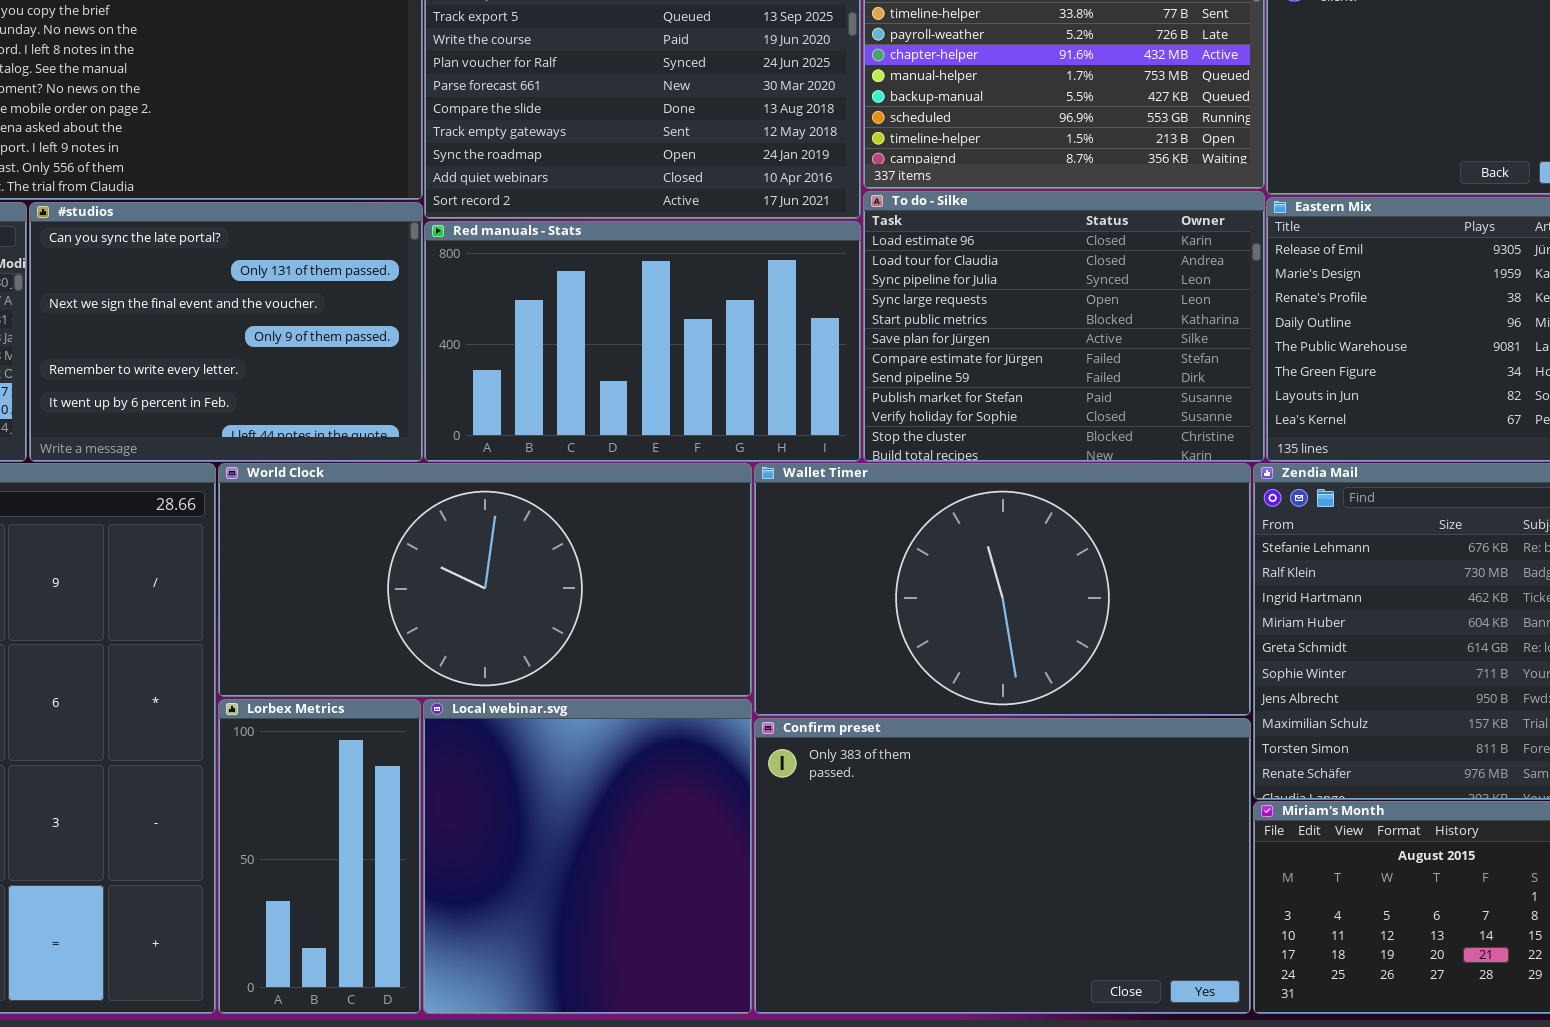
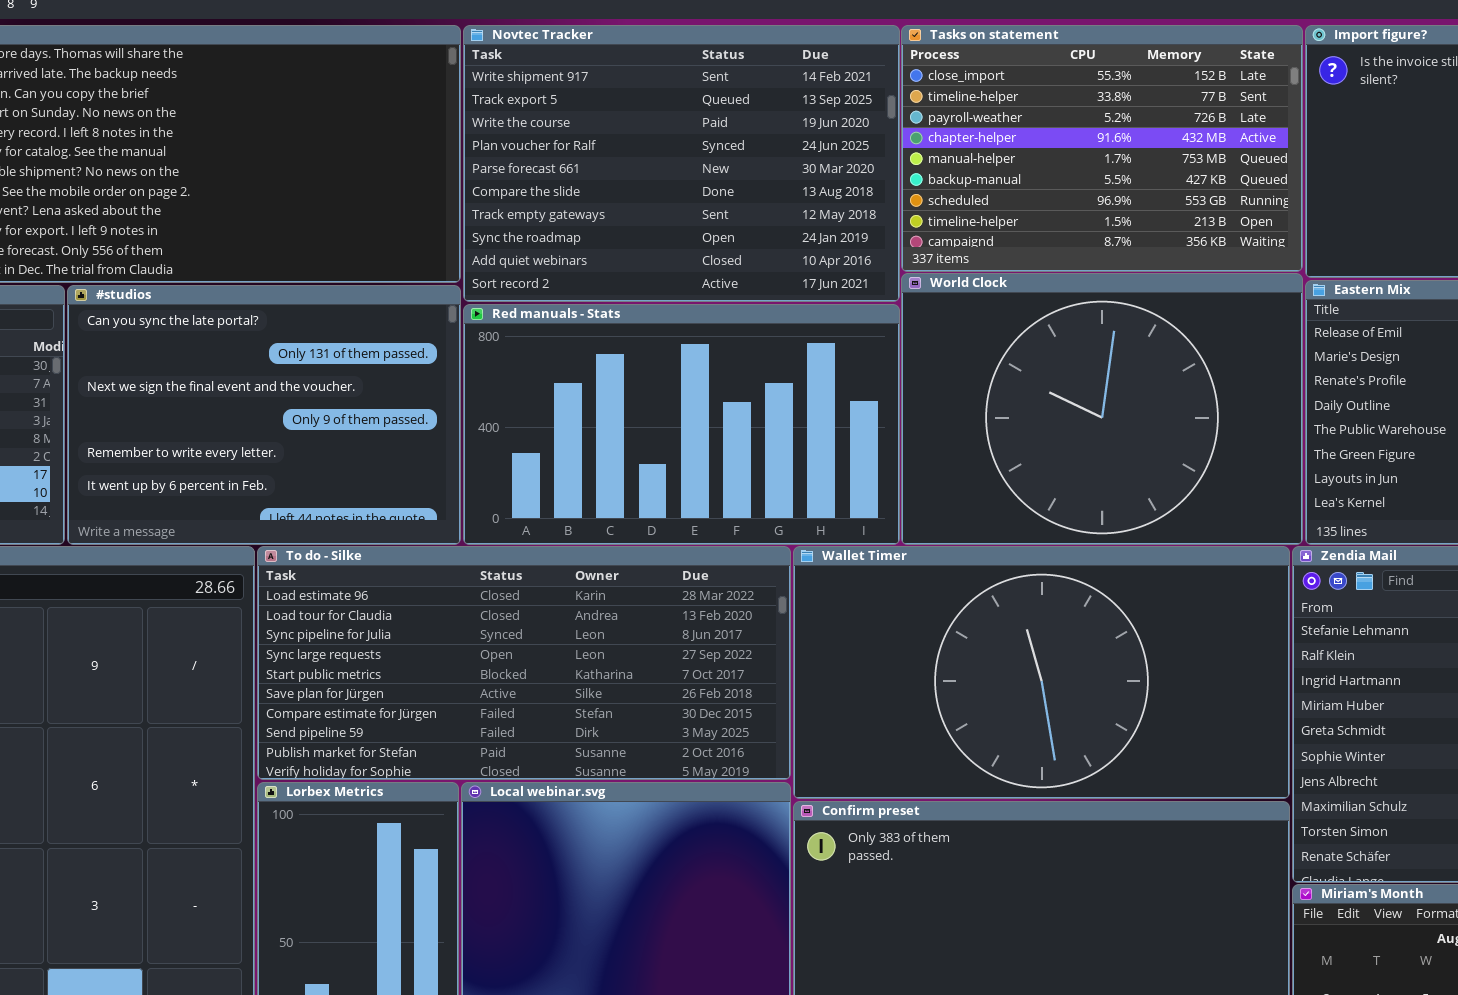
To do - Silke: [863,191,1265,462] -> [257,546,791,780], moved, resized
World Clock: [218,463,752,697] -> [901,273,1303,545], moved, resized

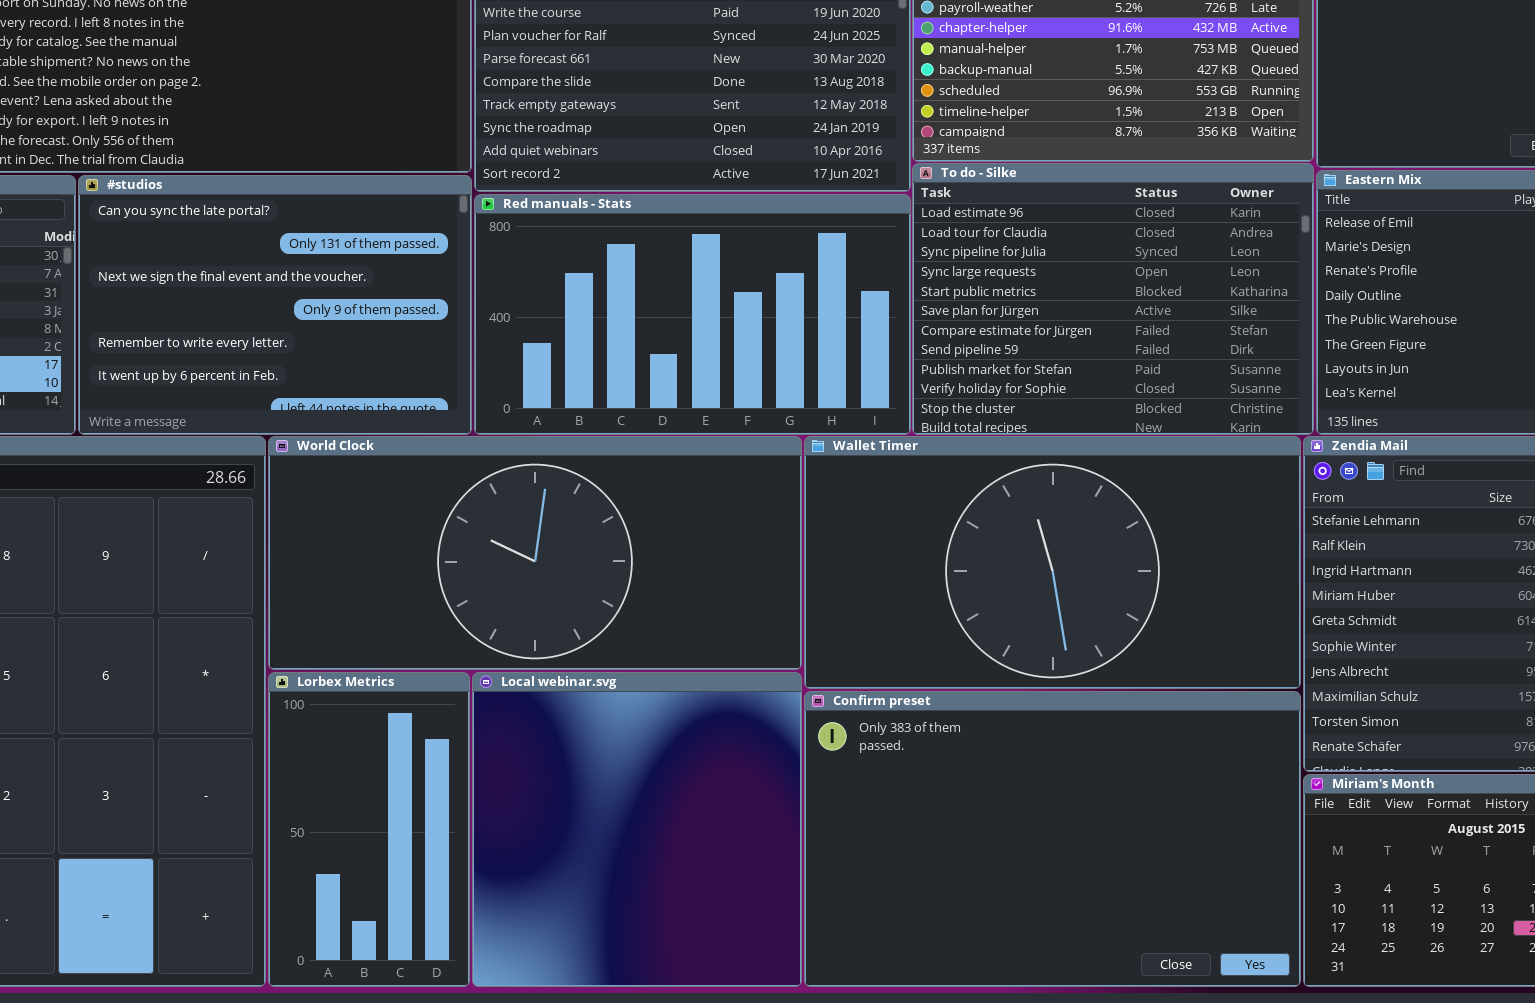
World Clock: [901,273,1303,545] -> [268,436,802,670], moved, resized
To do - Silke: [257,546,791,780] -> [912,163,1314,435], moved, resized

